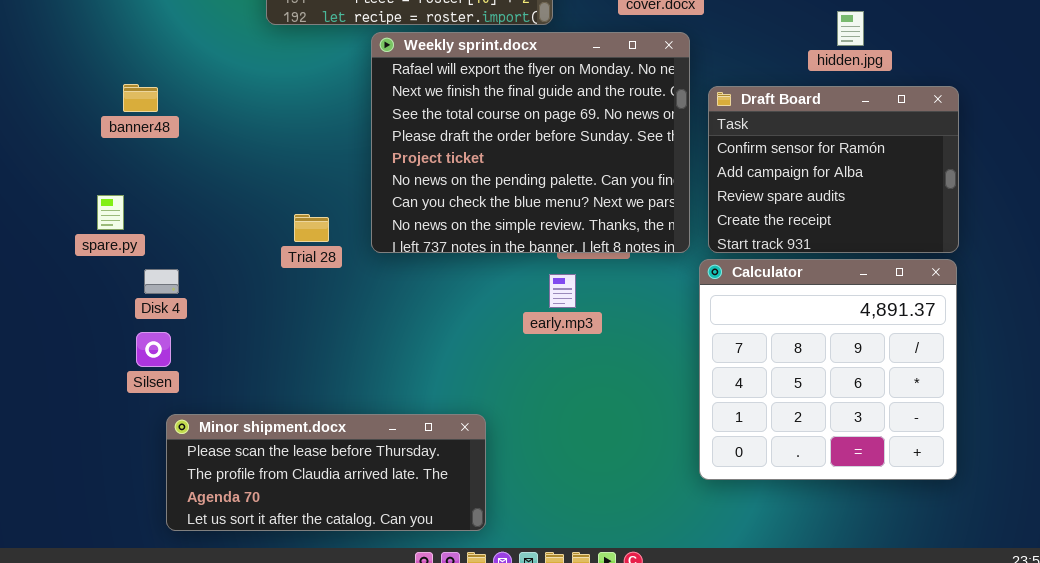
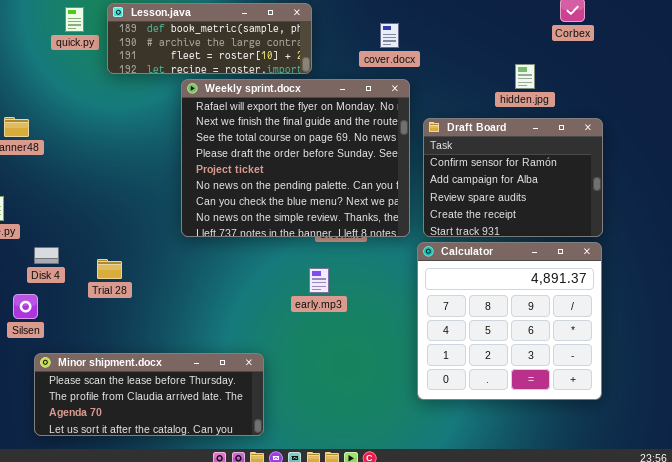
Trial 28: [294,214,329,242] -> [97,259,122,279], moved
Disk 4: [144,269,179,294] -> [34,247,59,264], moved
early.mp3: [549,274,576,308] -> [309,268,329,293], moved

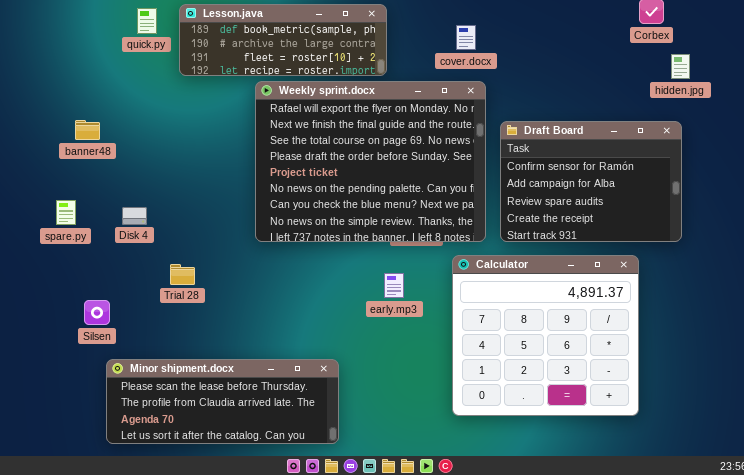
hidden.jpg: [515,64,535,89] -> [671,54,690,79], moved
Calculator: [417,242,602,400] -> [452,255,639,416], moved
Disk 4: [34,247,59,264] -> [122,207,147,225], moved

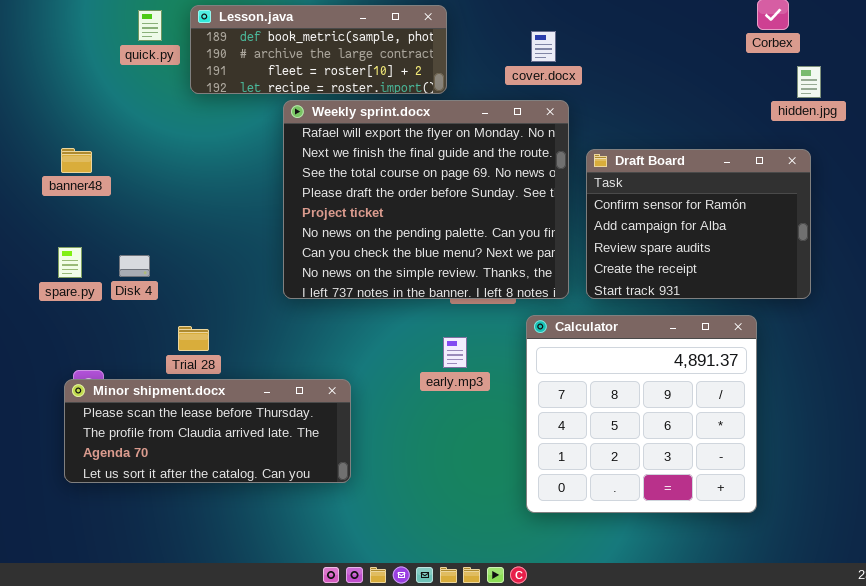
spare.py: [56,200,76,225] -> [58,247,82,278], moved
Minor shipment.docx: [106,359,339,444] -> [64,379,351,483], moved

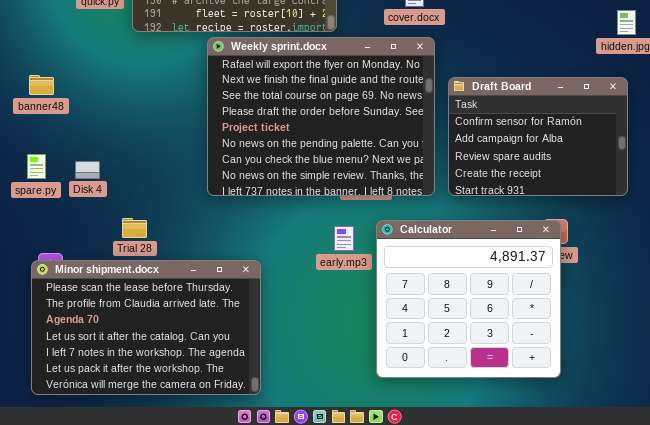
Calculator: [526,315,757,513] -> [376,220,561,378], moved
Minor shipment.docx: [64,379,351,483] -> [31,260,261,395], resized

